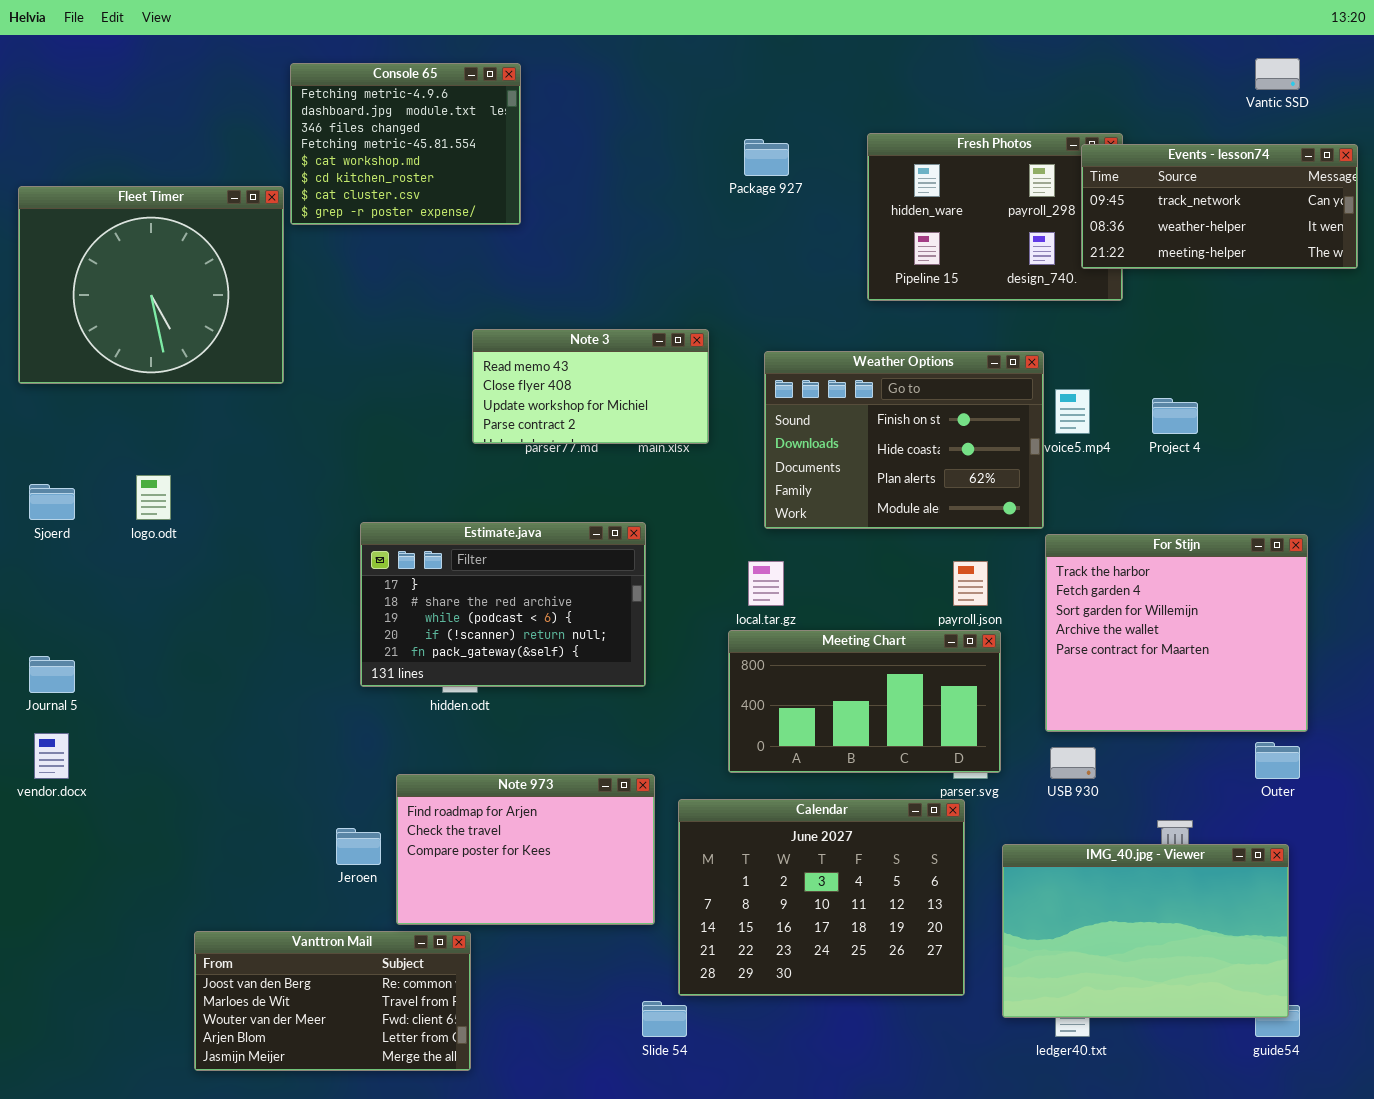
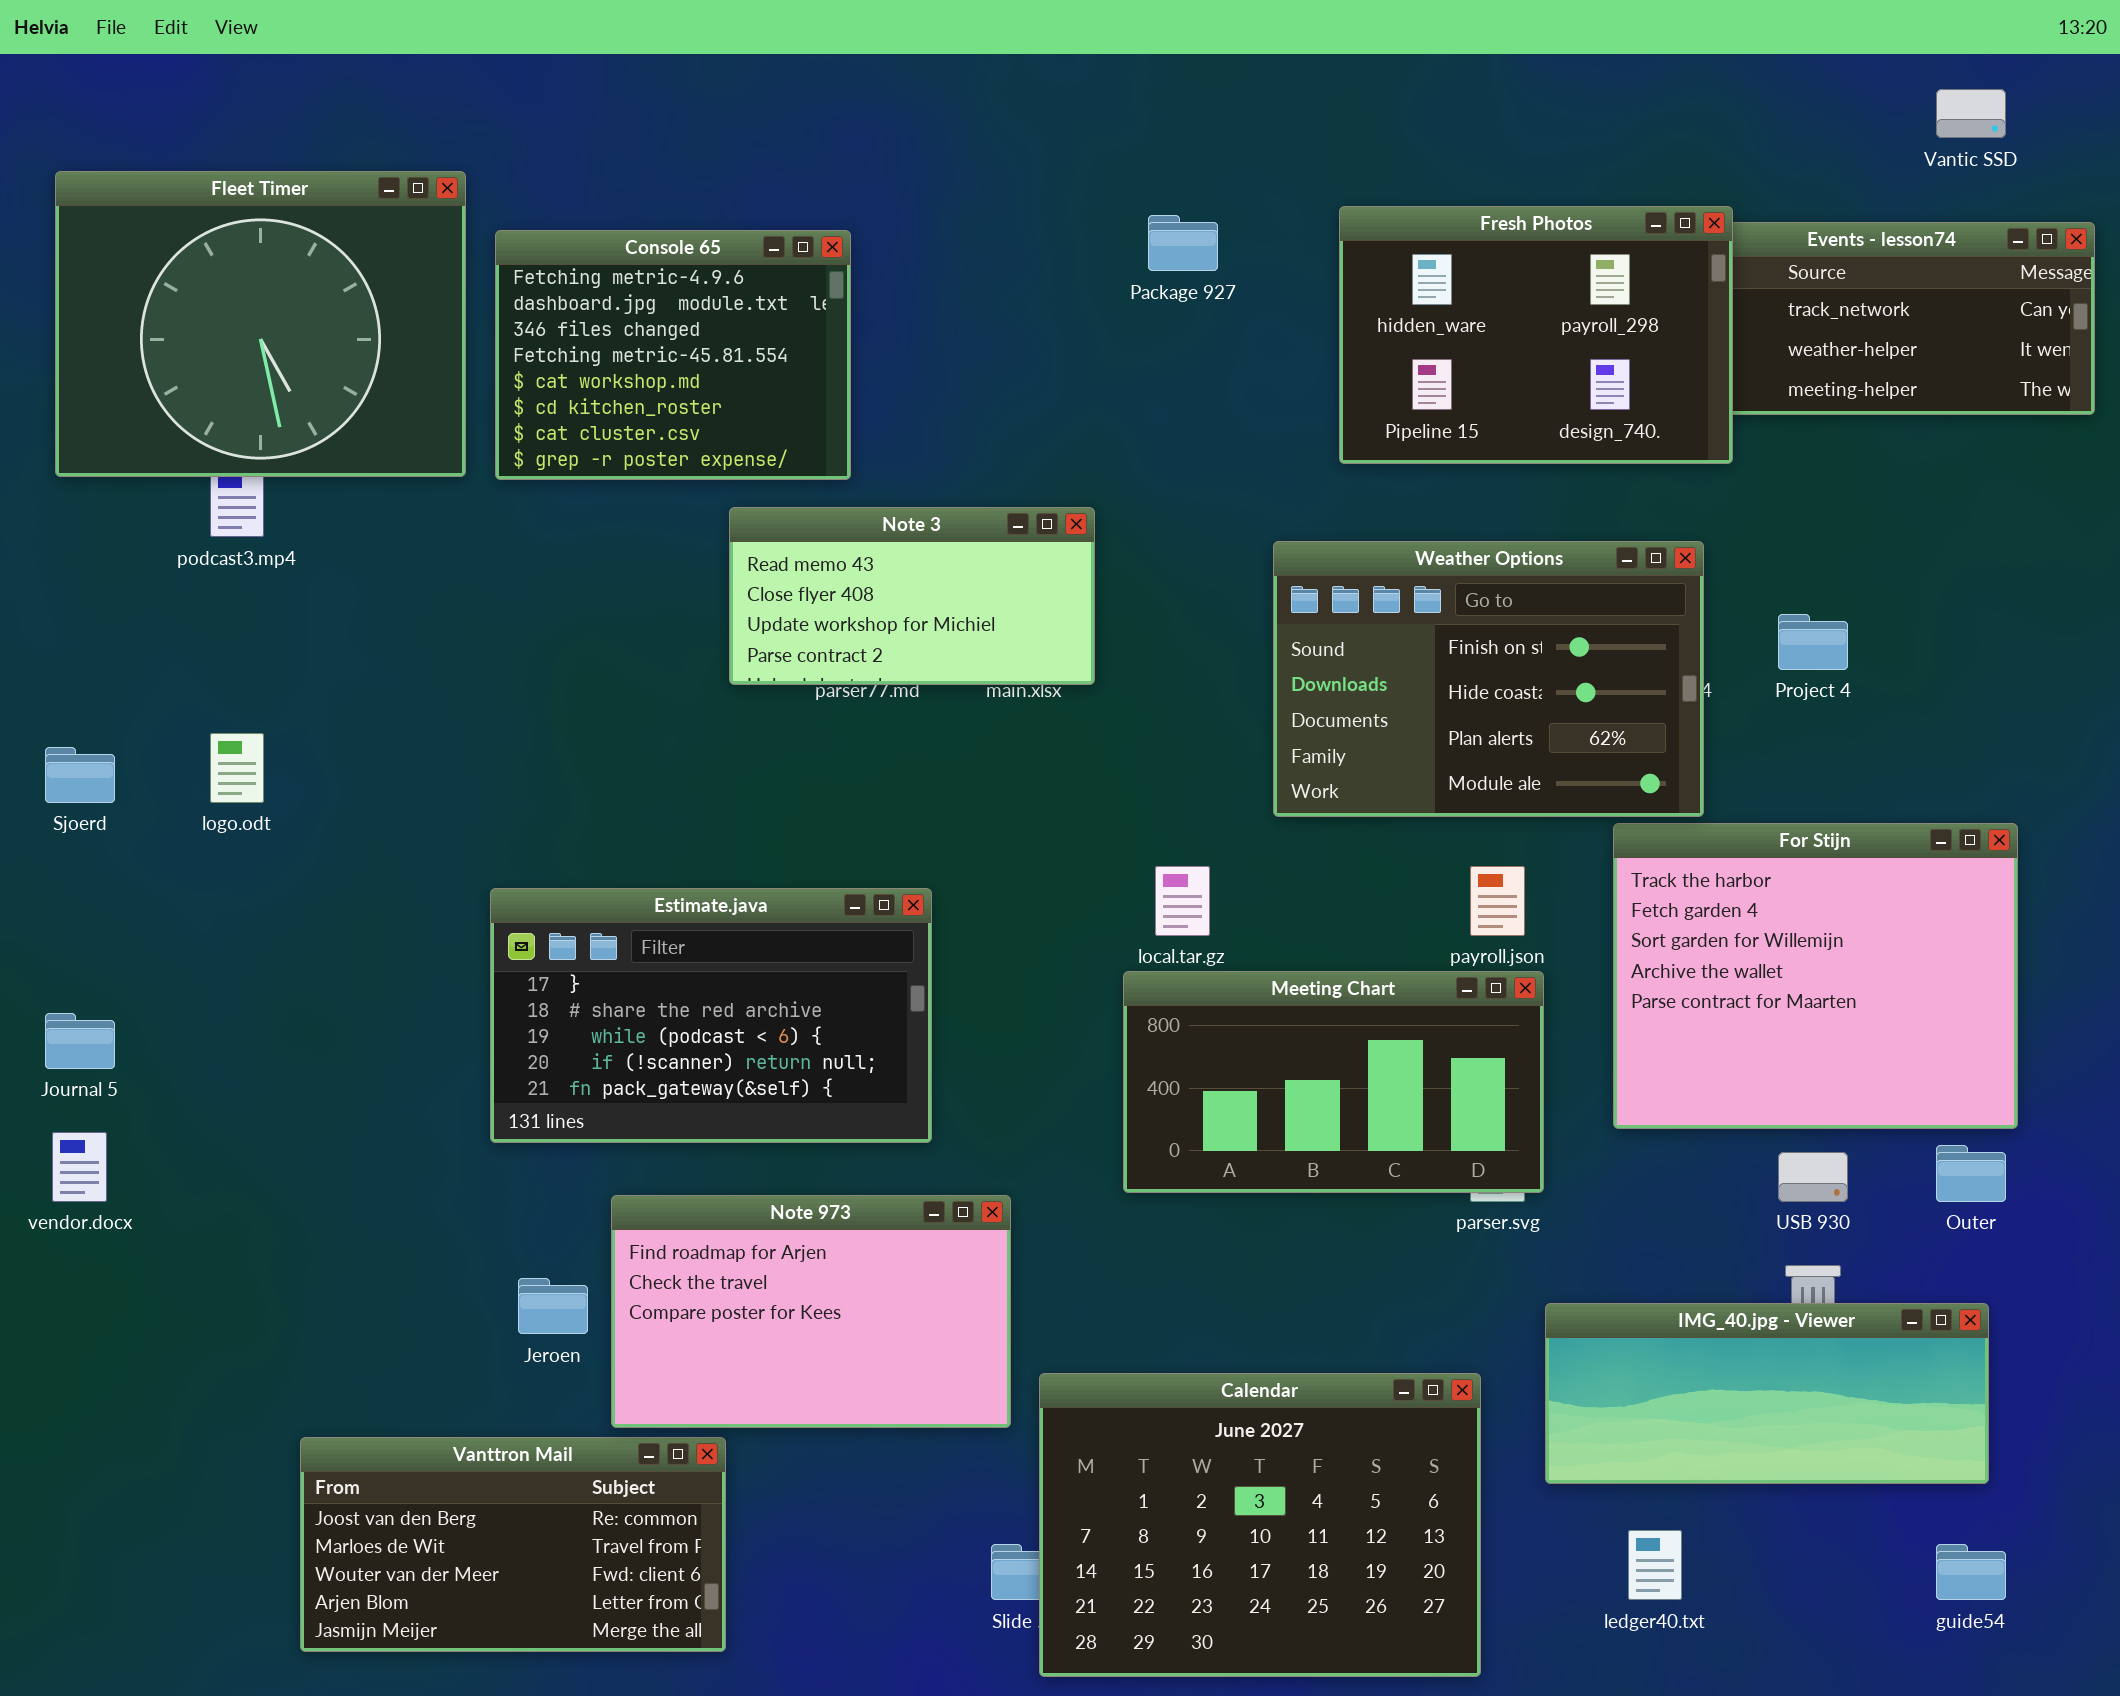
Console 65: [290,63,521,225] -> [495,230,851,480], moved
Fresh Photos: [867,133,1123,301] -> [1339,206,1733,464], raised
Fleet Timer: [18,186,284,384] -> [55,171,466,477], moved
Weather Options: [764,351,1044,529] -> [1273,541,1704,817], moved
Estimate.java: [360,522,646,687] -> [490,888,932,1143], moved
USB 930: [1050,747,1096,779] -> [1778,1152,1848,1202], moved
Calendar: [678,799,965,996] -> [1039,1373,1481,1677], moved
IMG_40.jpg - Viewer: [1002,844,1289,1018] -> [1545,1303,1989,1484], resized

